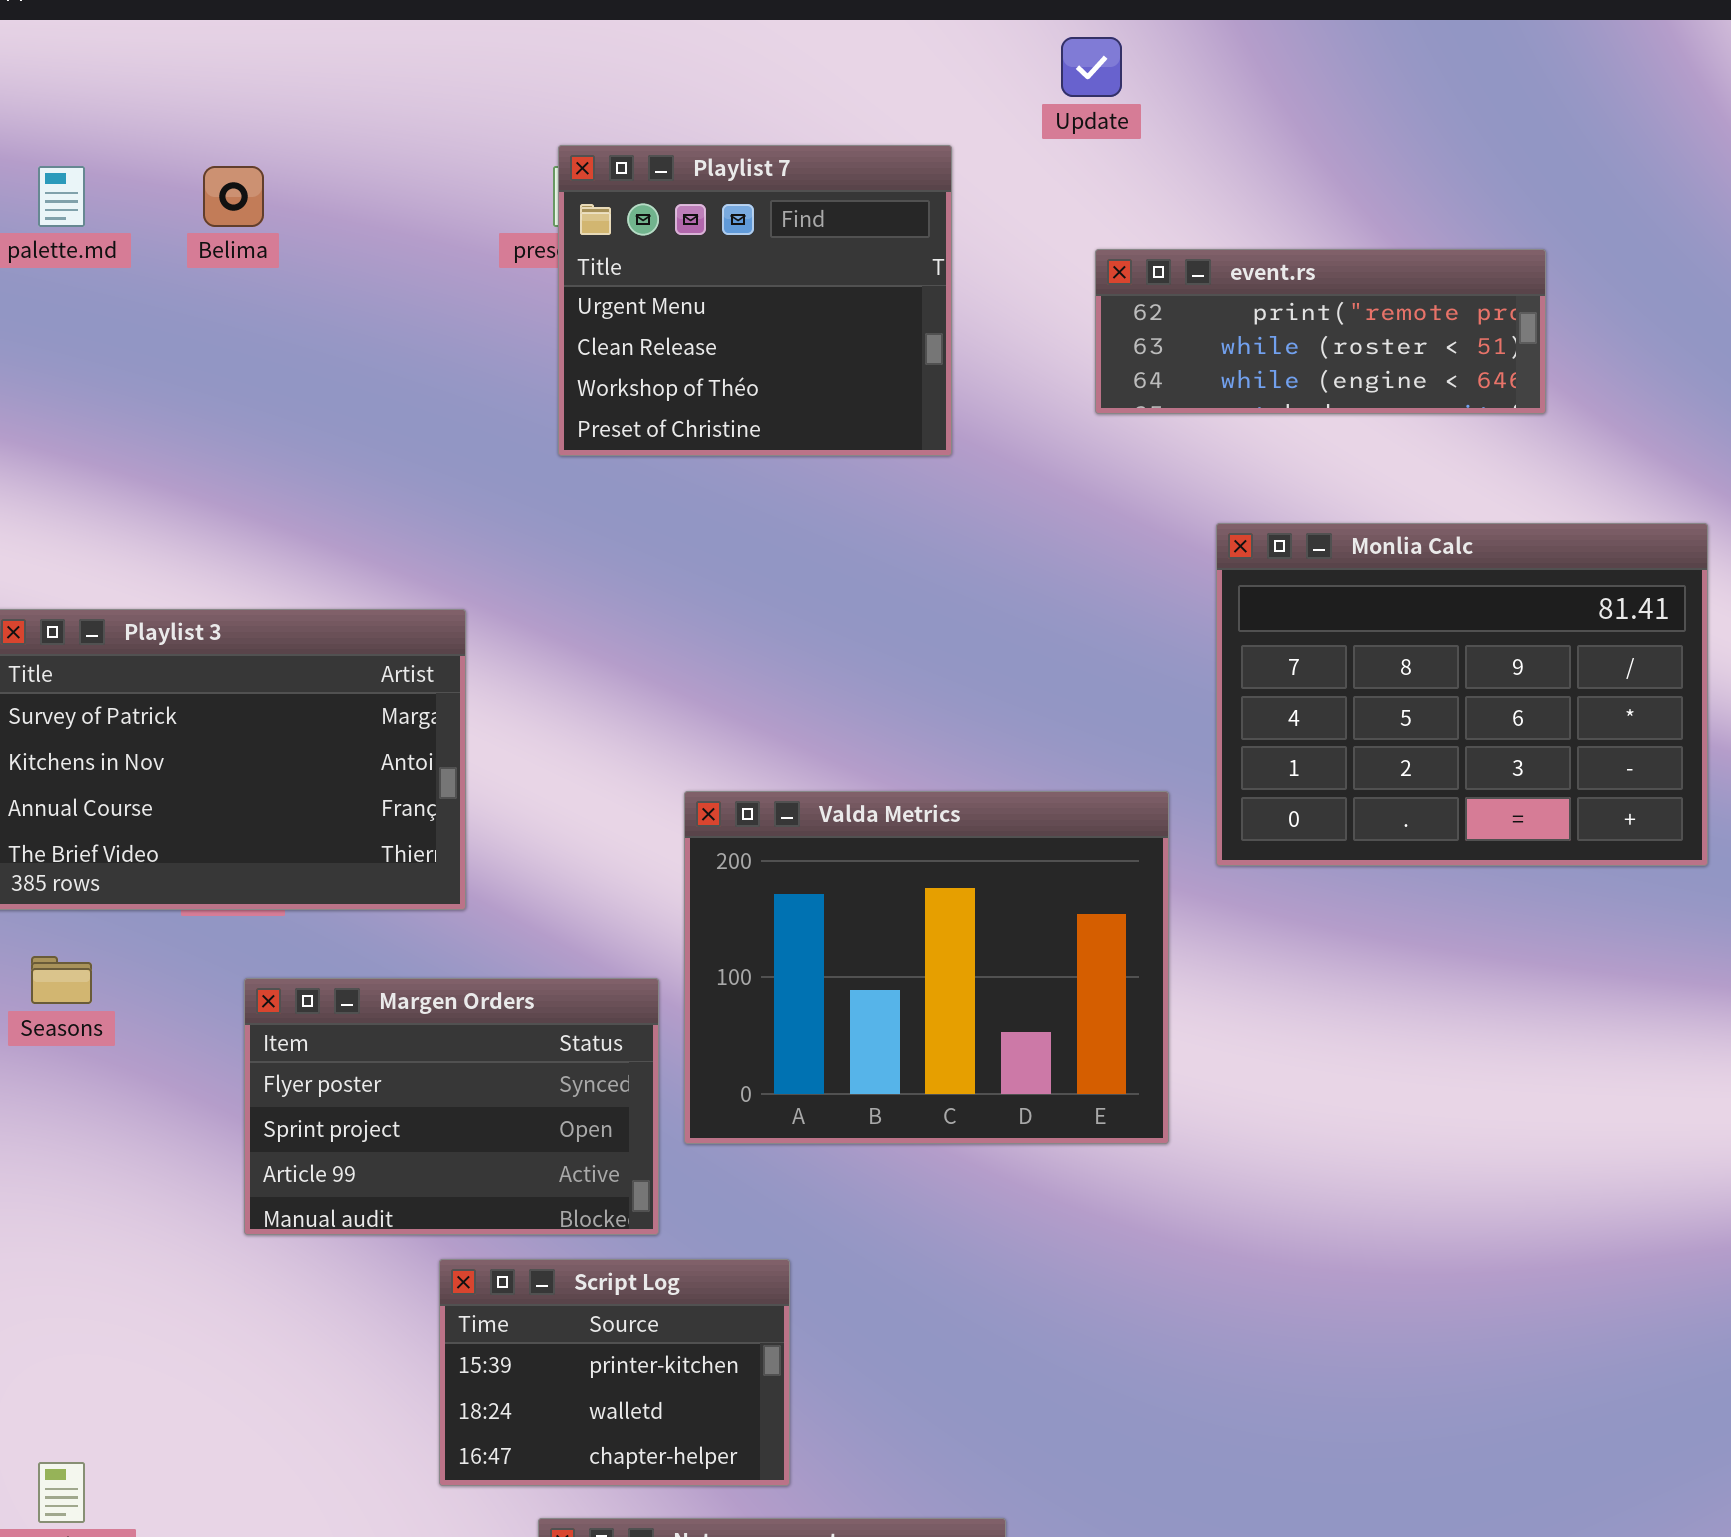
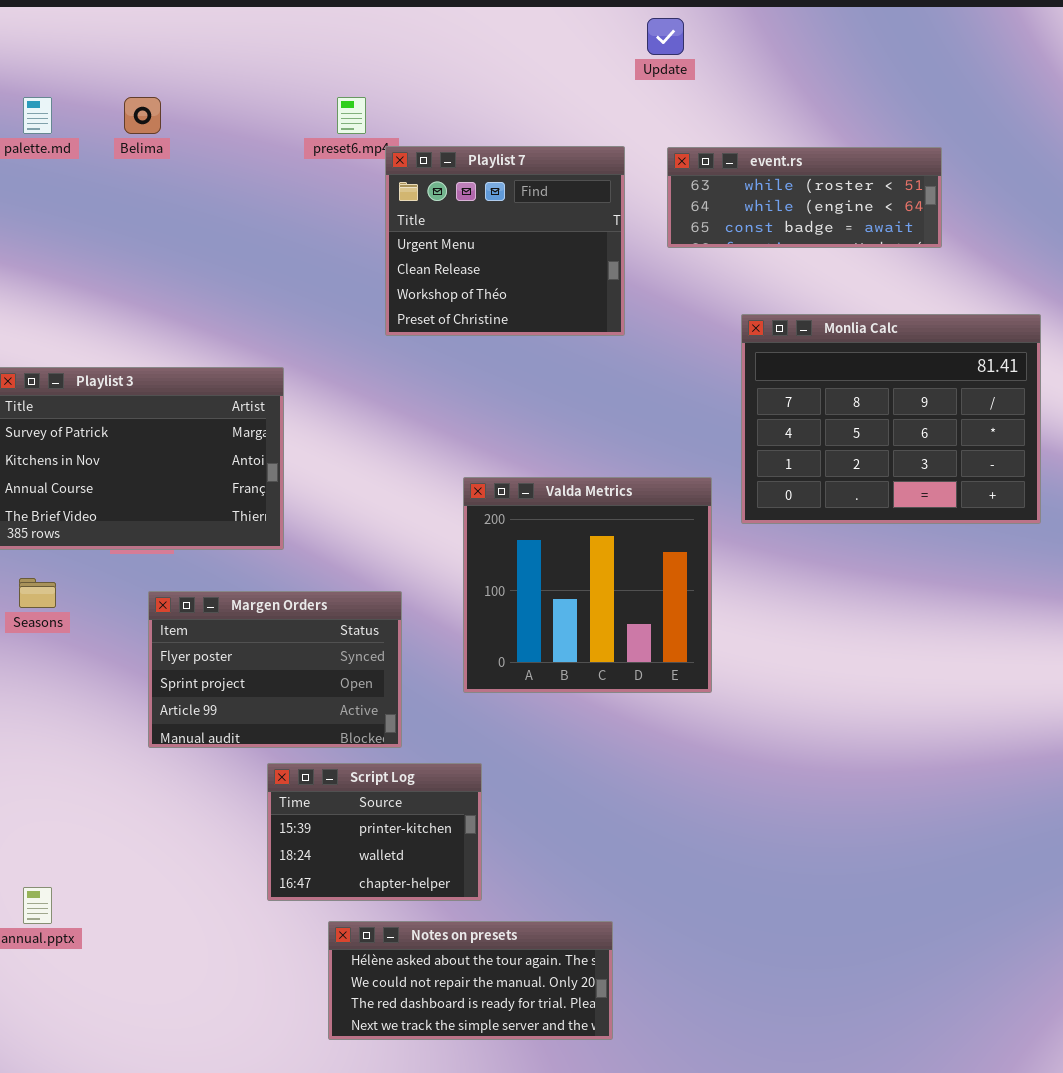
Playlist 7: [558,145,952,456] -> [385,146,625,336], moved
event.rs: [1095,249,1546,414] -> [667,147,942,248], scrolled down 1 row
Valda Metrics: [684,791,1169,1144] -> [463,477,712,693], resized

